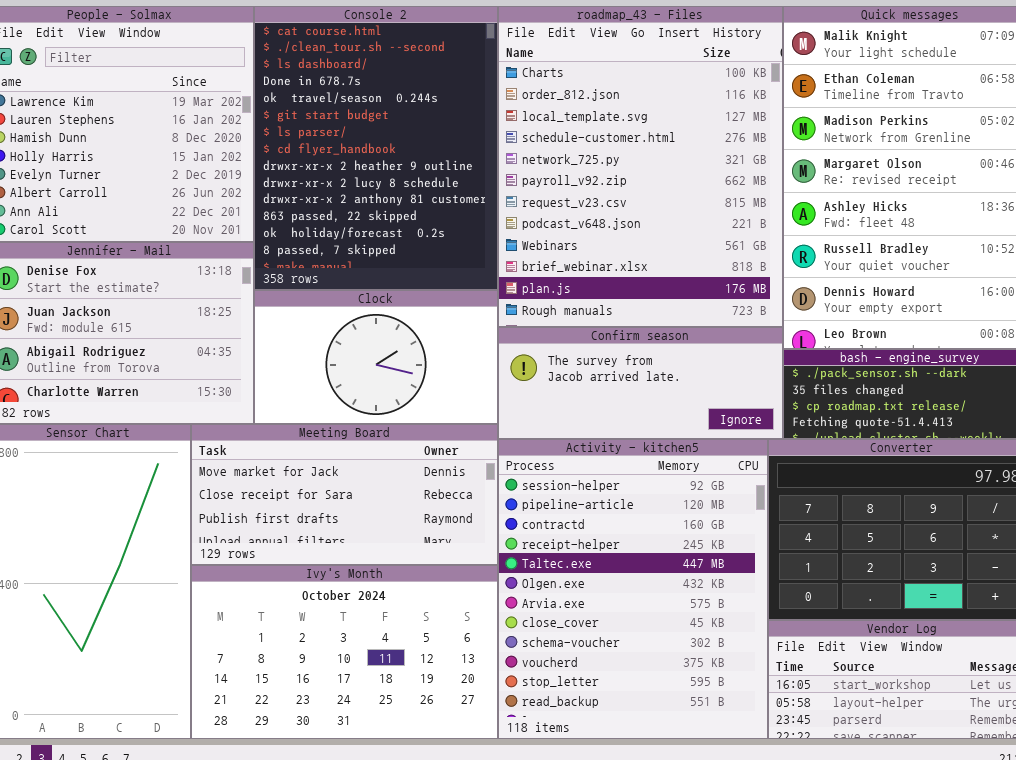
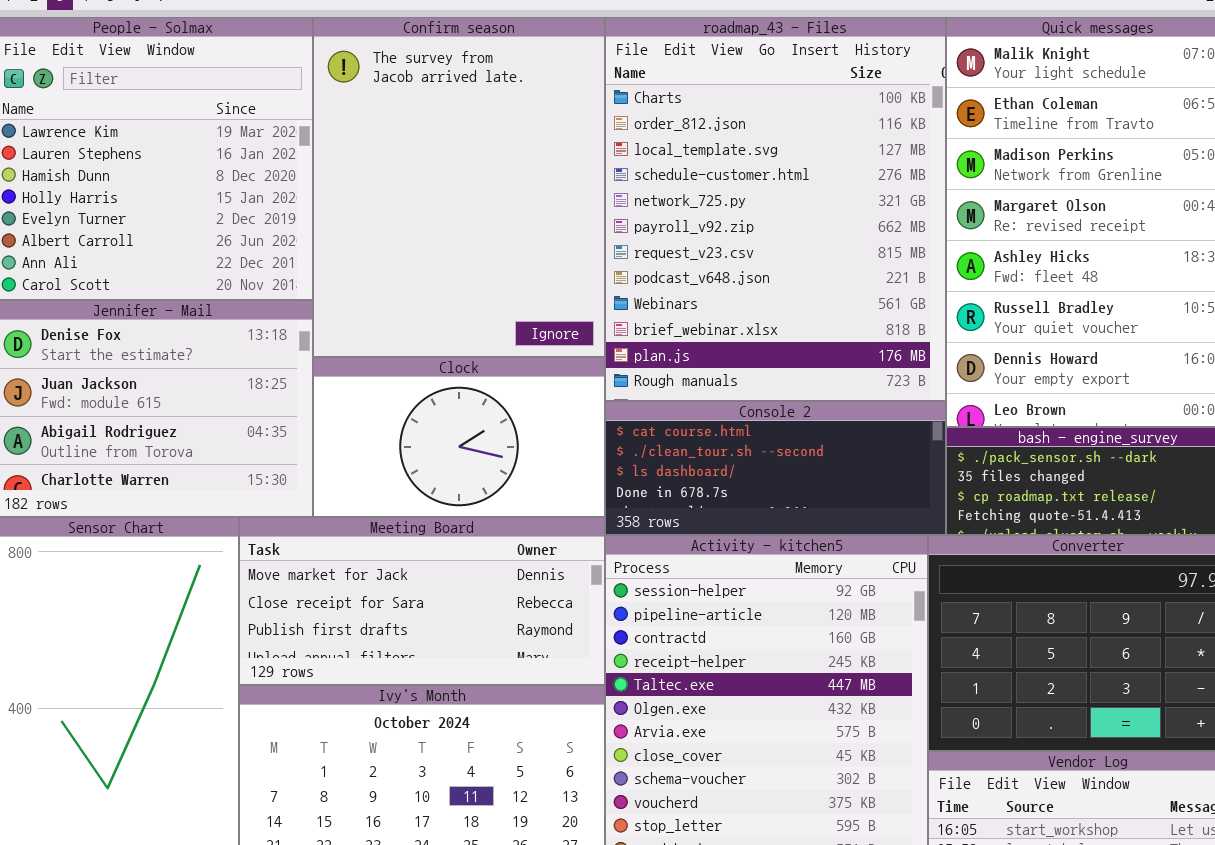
Console 2: [254,6,498,290] -> [605,401,946,535], moved, resized
Confirm season: [498,327,783,439] -> [313,17,605,357], moved, resized

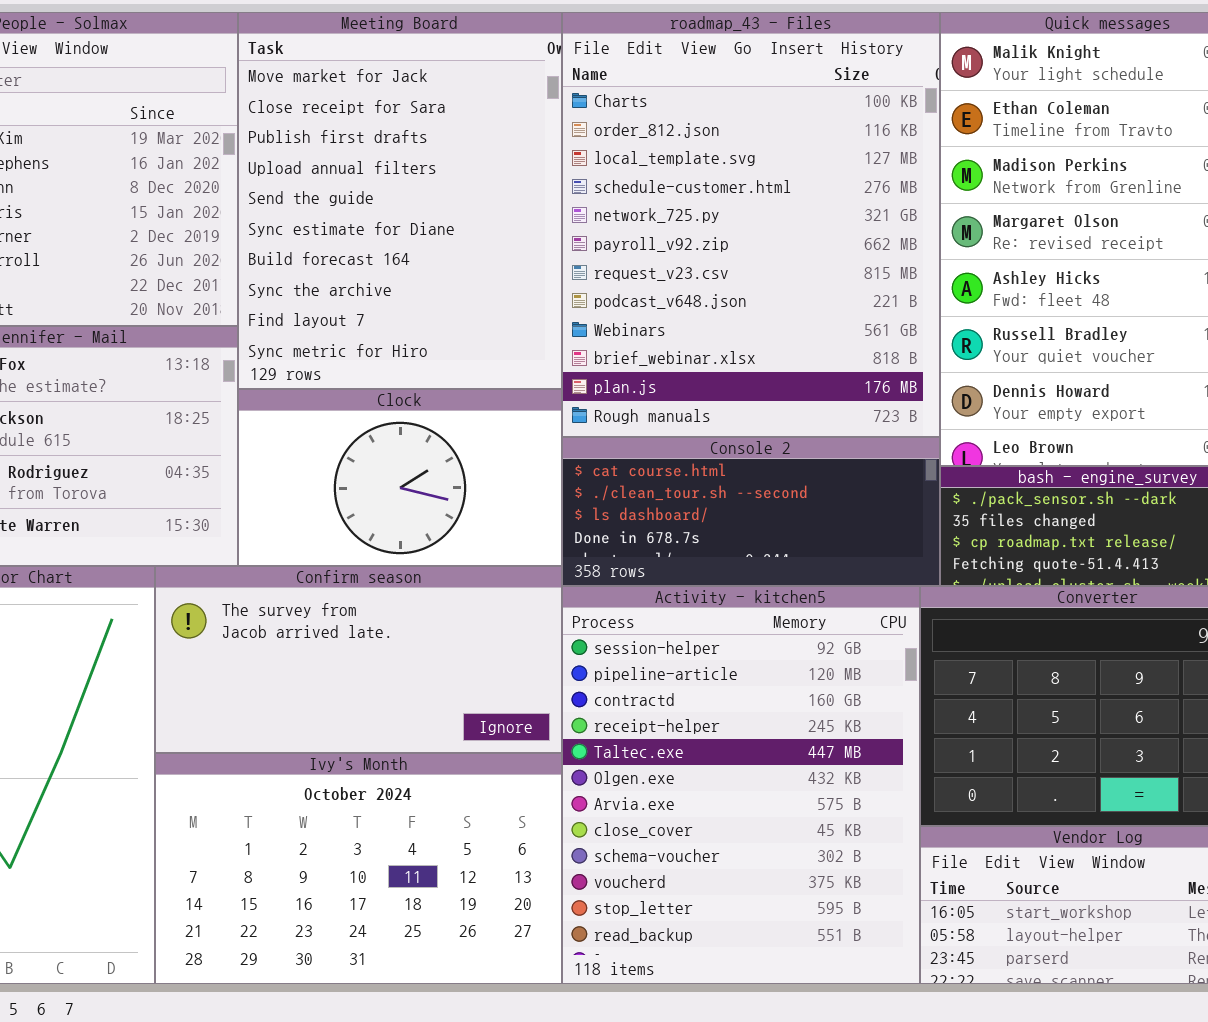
Confirm season: [313,17,605,357] -> [155,566,562,753], moved, resized
Meeting Board: [239,517,605,685] -> [238,12,562,389], moved, resized

